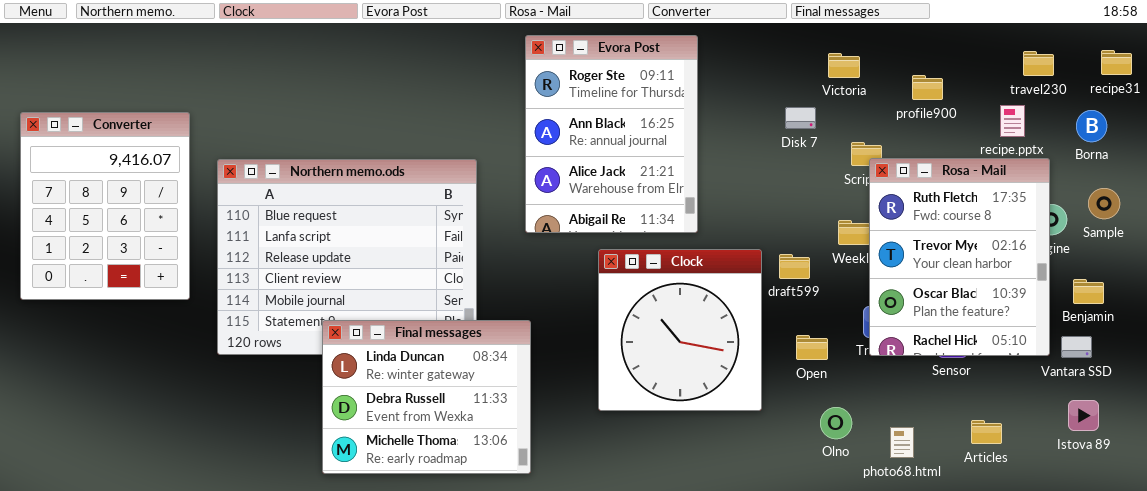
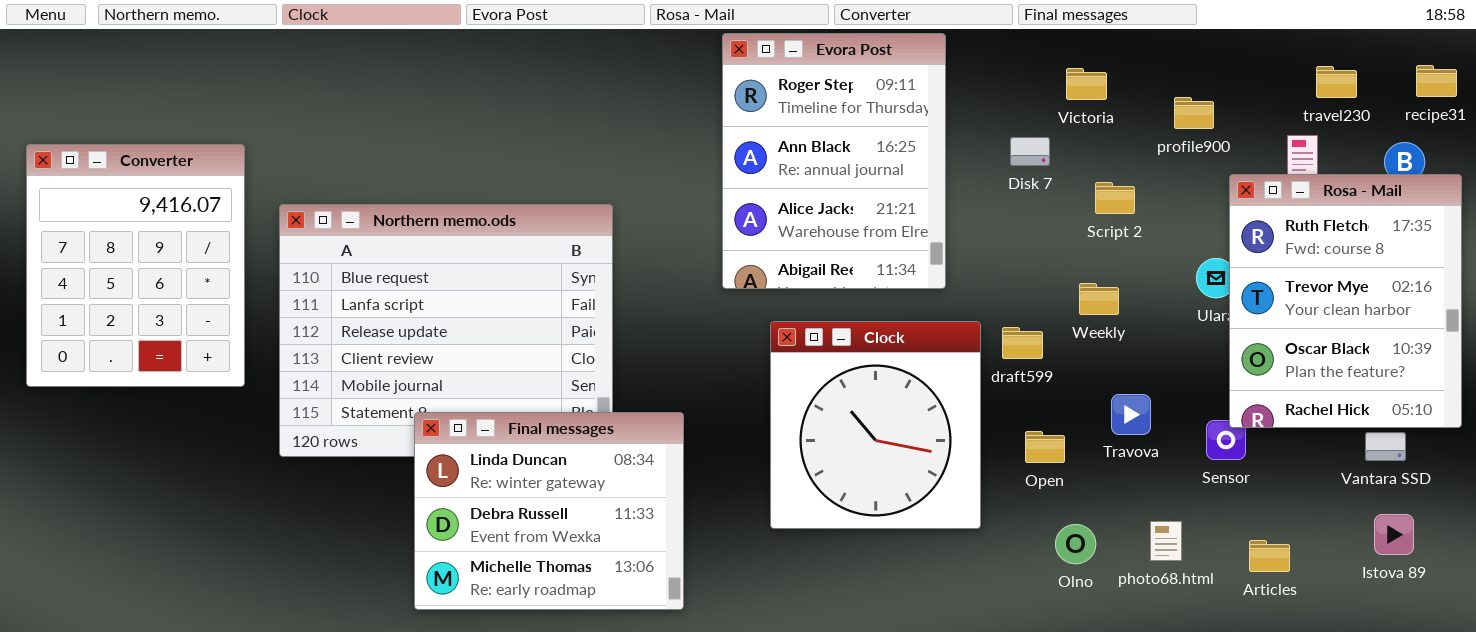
Evora Post: [525,35,698,233] -> [722,33,946,289], moved
Rosa - Mail: [869,158,1050,356] -> [1229,174,1462,428], moved
photo68.html: [890,427,914,458] -> [1150,521,1182,561], moved

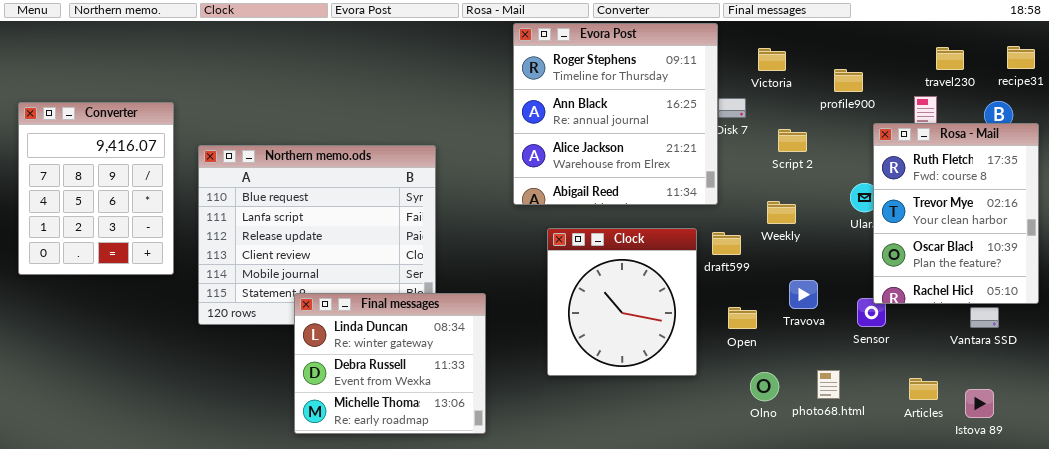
Evora Post: [722,33,946,289] -> [513,23,718,205], resized
Istova 89: [1374,514,1414,555] -> [965,389,994,418], moved
Articles: [1249,540,1290,572] -> [909,378,938,400], moved

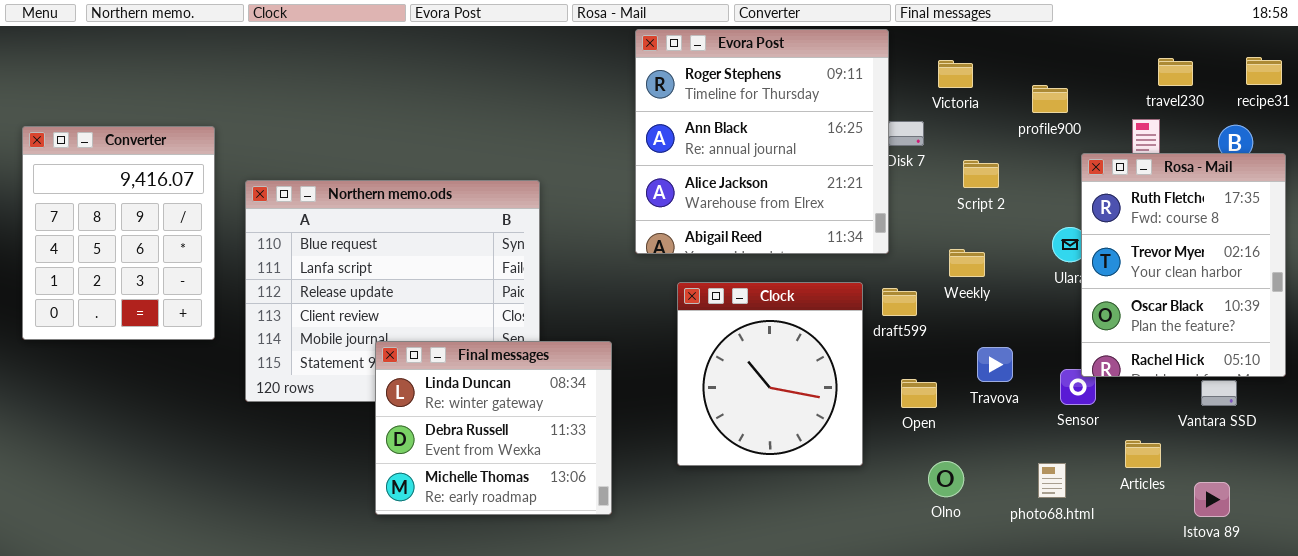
Final messages: [294,293,486,434] -> [375,341,612,515], moved
photo68.html: [817,370,840,399] -> [1038,463,1066,498], moved
Articles: [909,378,938,400] -> [1125,440,1161,468], moved

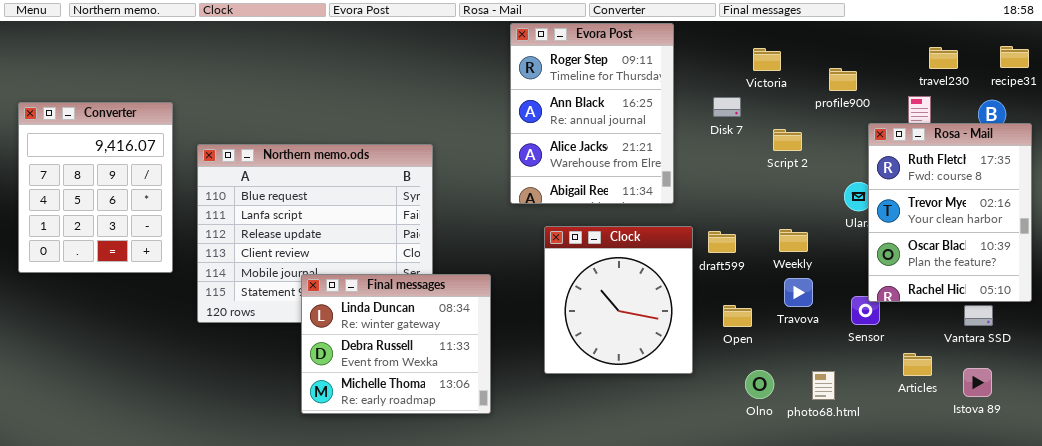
Evora Post: [635,29,889,254] -> [510,23,674,204], resized
Weekly: [949,249,985,277] -> [779,229,808,252], moved
photo68.html: [1038,463,1066,498] -> [812,371,835,400], moved
Istova 89: [1194,482,1230,517] -> [963,368,992,397], moved

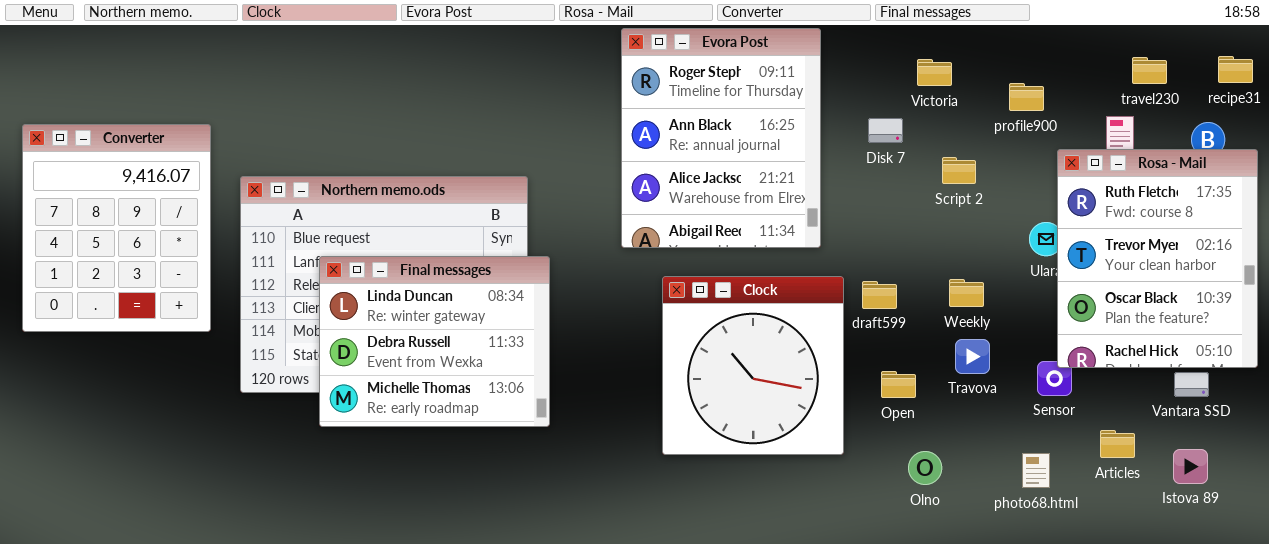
Final messages: [301,274,491,414] -> [319,256,550,427], moved
photo68.html: [812,371,835,400] -> [1022,453,1050,488], moved

